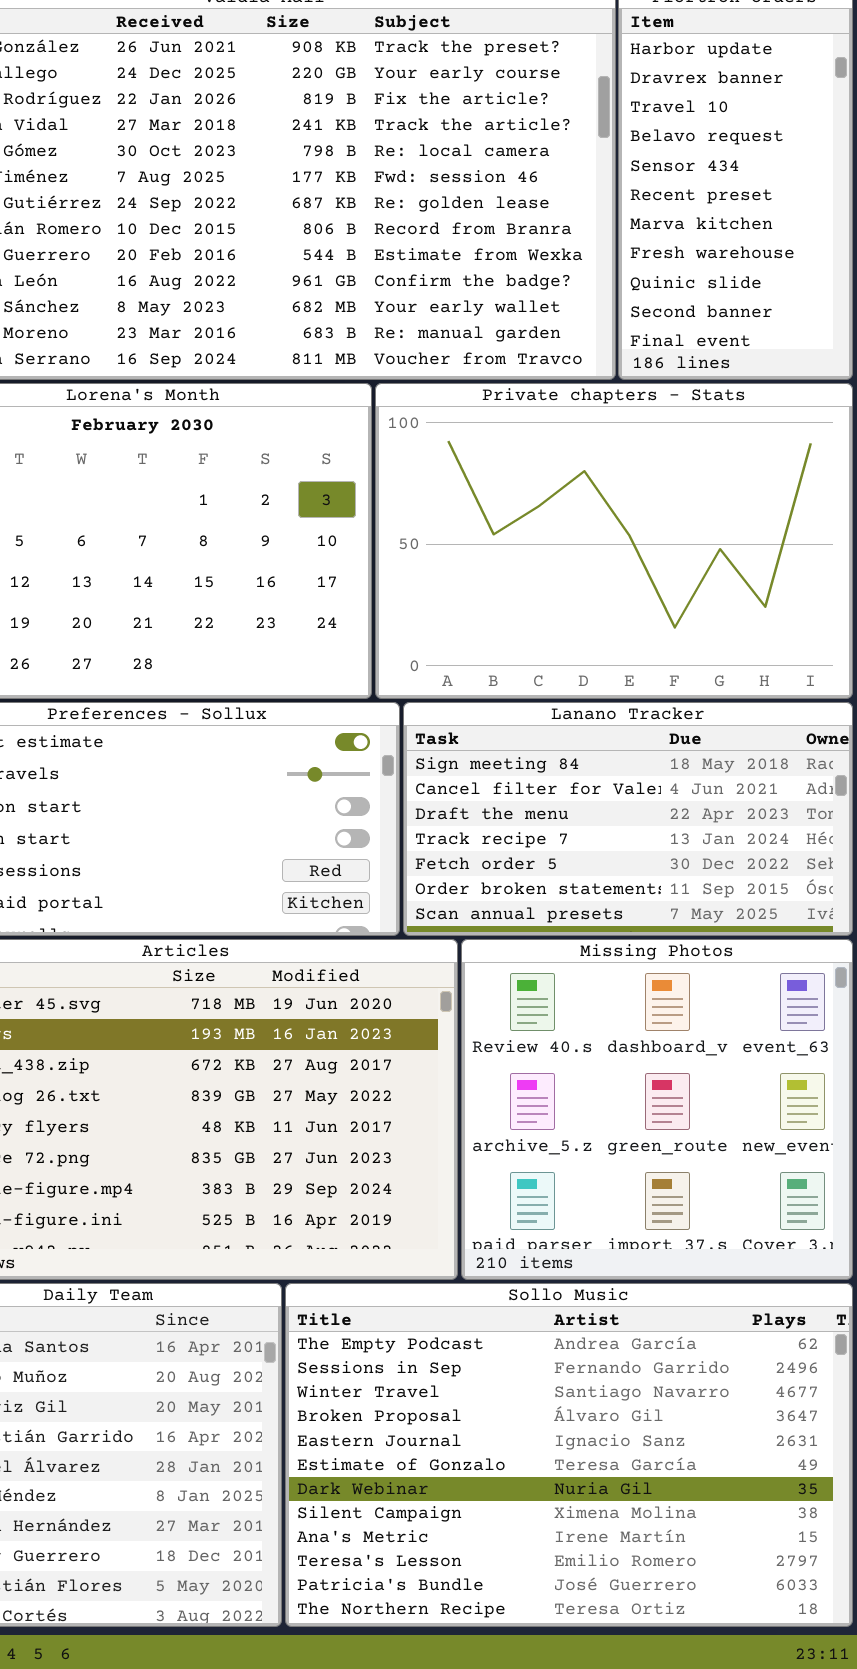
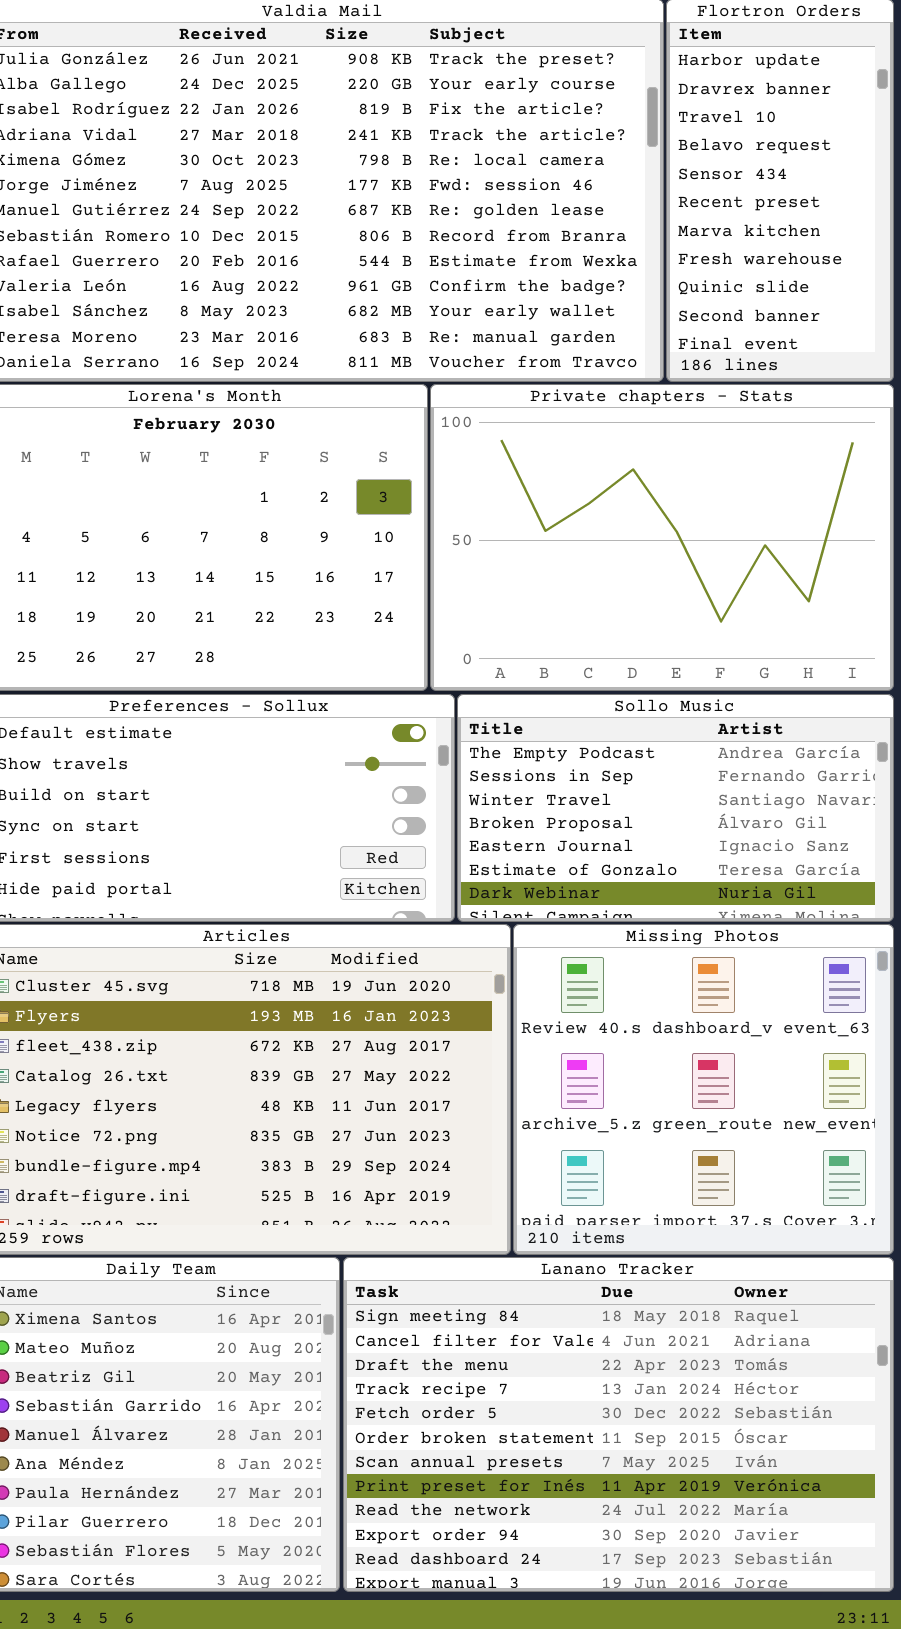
Lanano Tracker: [403,702,853,936] -> [343,1257,894,1592], moved, resized
Sollo Music: [285,1283,853,1627] -> [457,694,894,922], moved, resized

